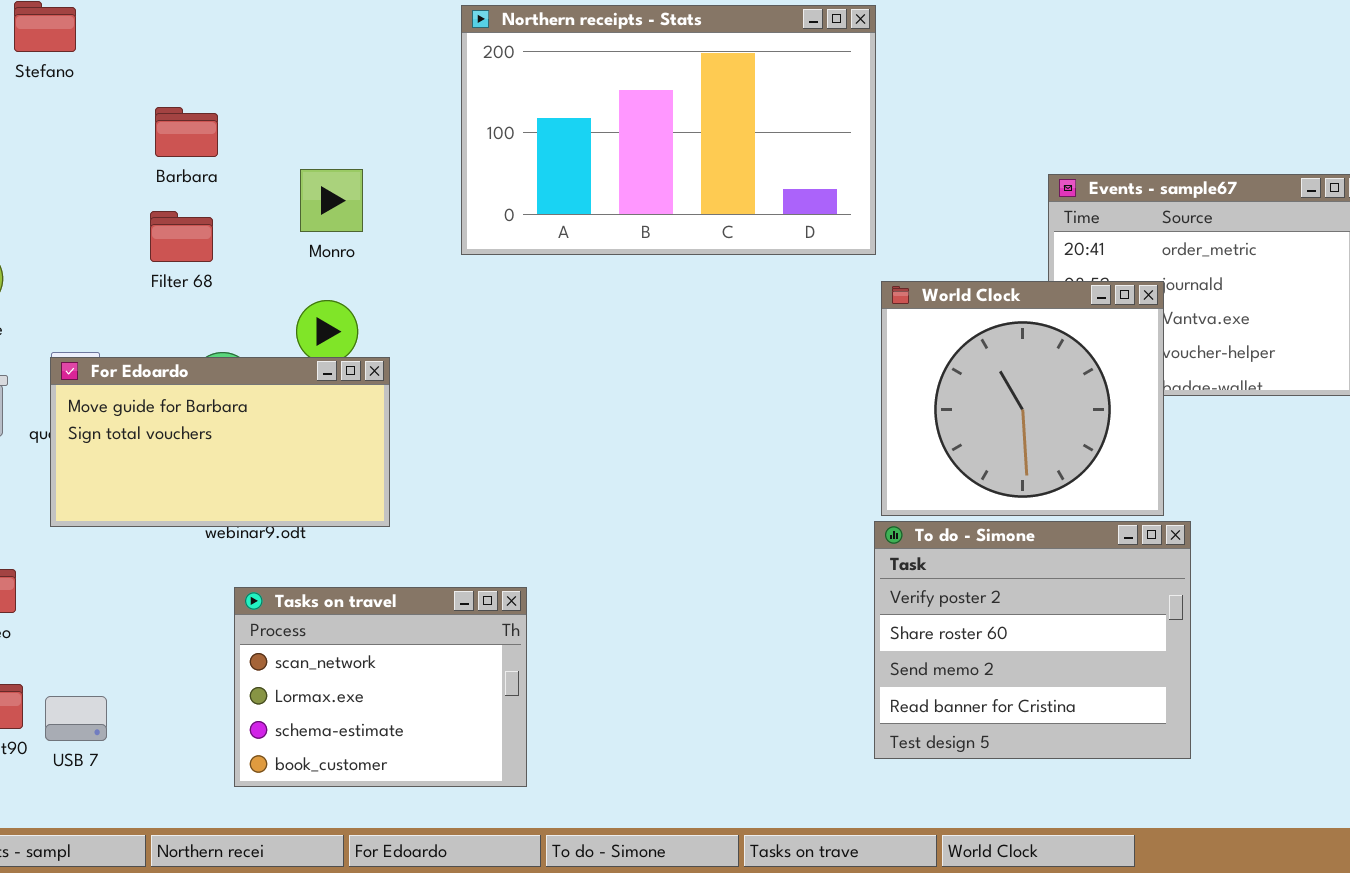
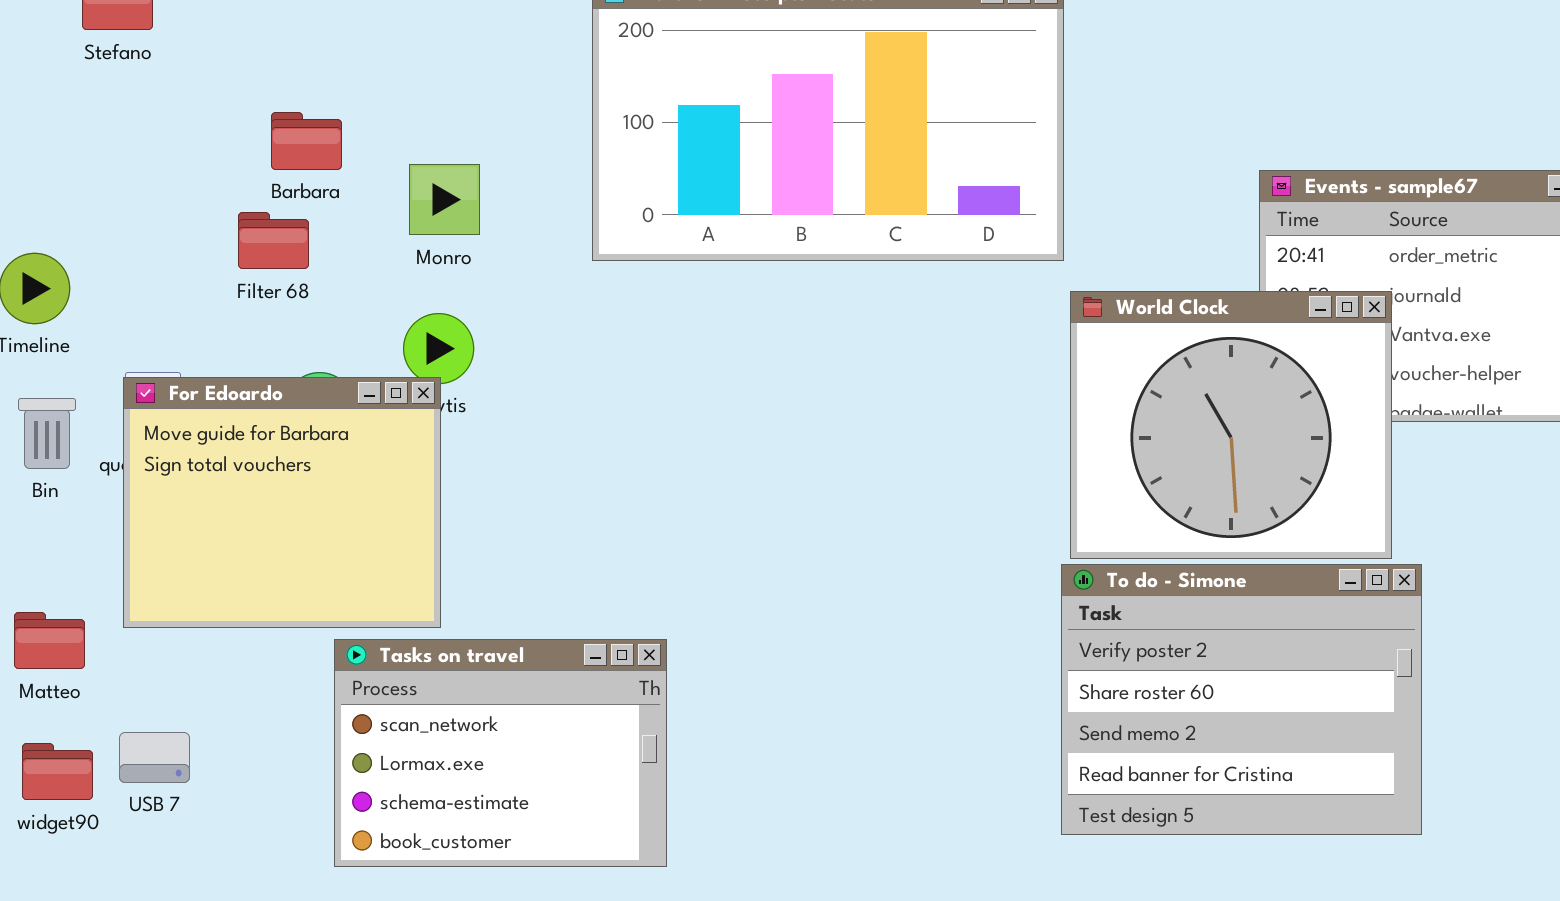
Barbara: [155,107,218,157] -> [271,112,342,170], moved
For Edoardo: [50,357,390,527] -> [123,377,441,628], resized
USB 7: [45,696,107,741] -> [119,732,190,783], moved

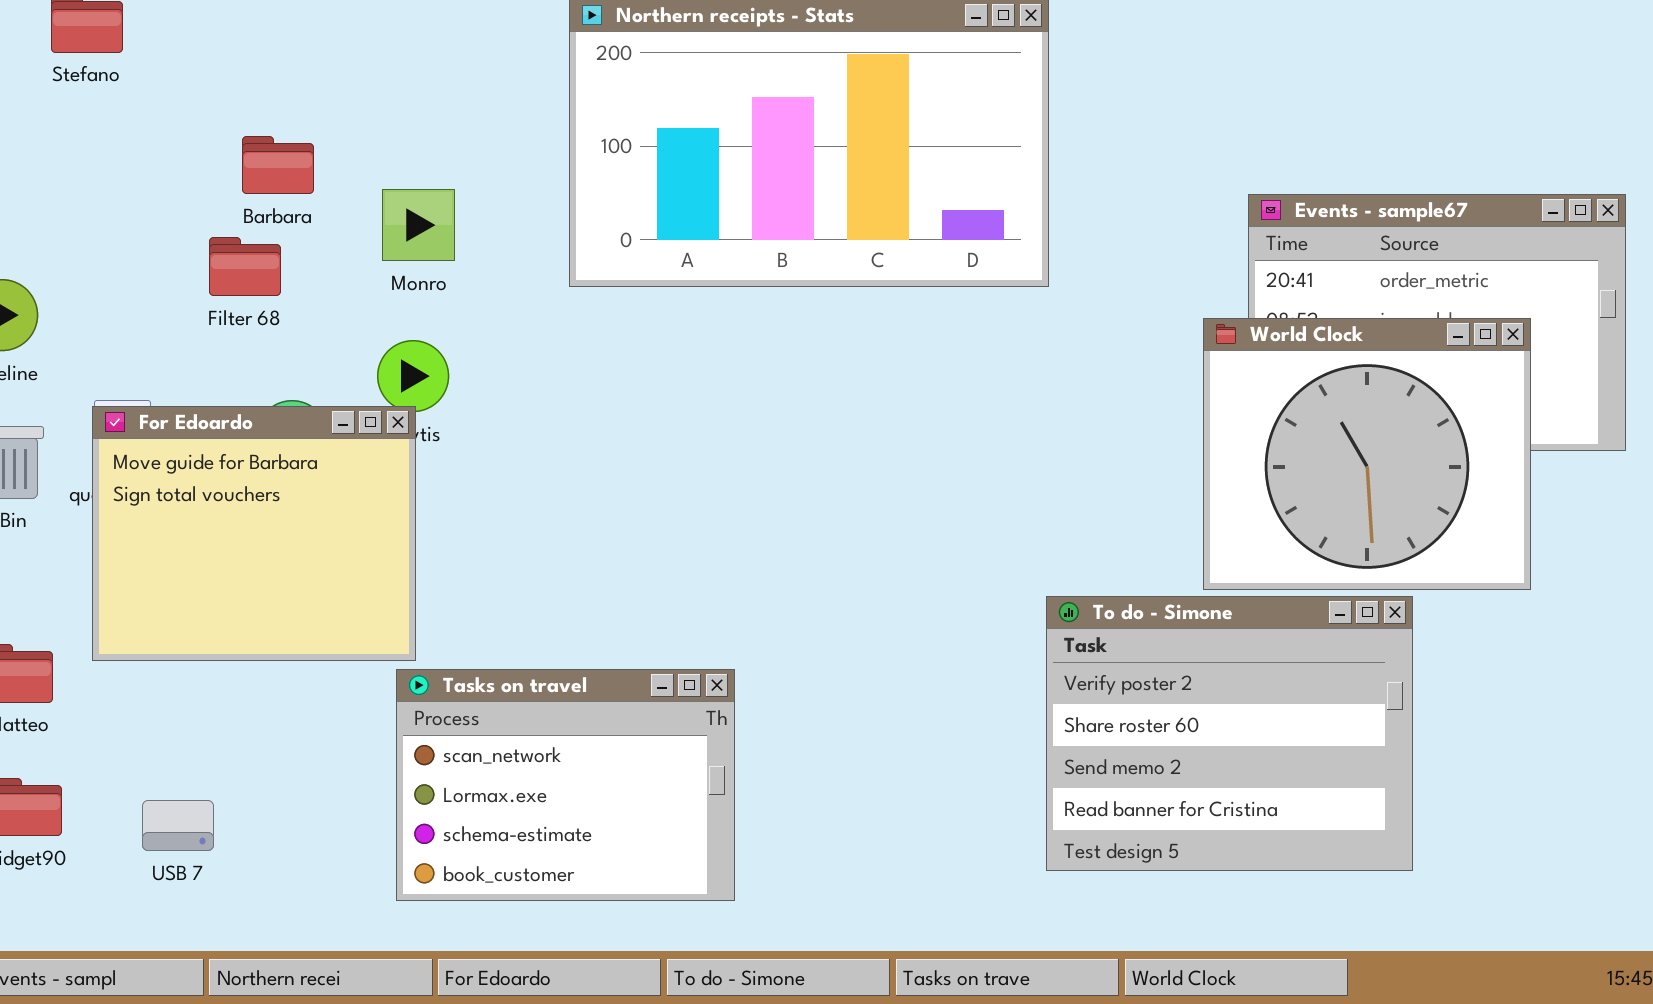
World Clock: [1070,291,1392,559] -> [1203,318,1531,590], moved
Tasks on travel: [334,639,667,867] -> [396,669,735,901], moved
USB 7: [119,732,190,783] -> [142,800,214,851], moved

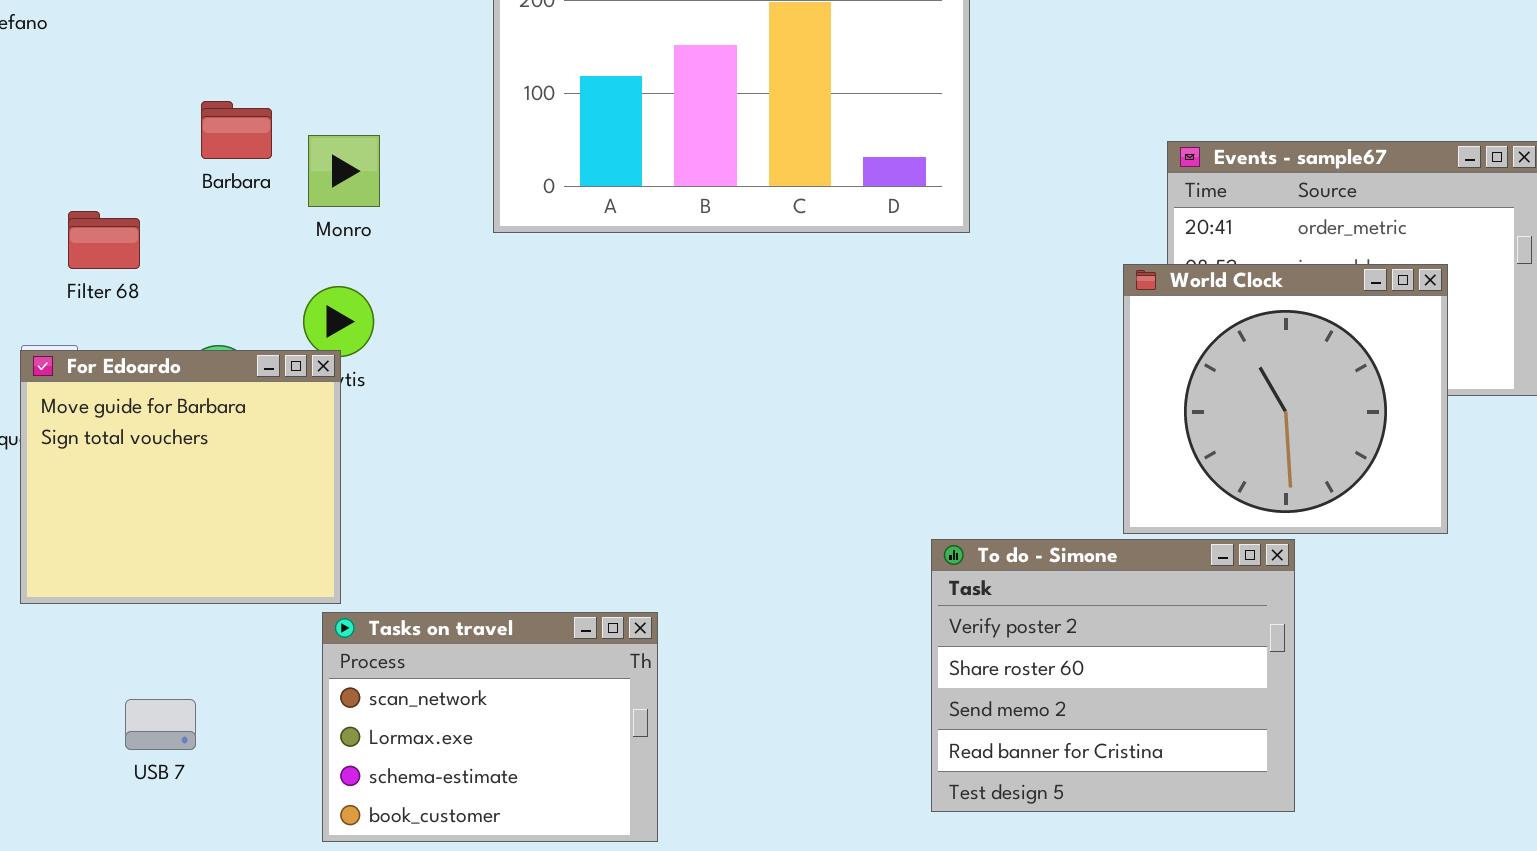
Barbara: [242,136,314,194] -> [201,101,272,159], moved
Filter 68: [209,237,281,296] -> [68,211,140,269], moved
To do - Simone: [1046,596,1413,871] -> [931,539,1295,812], moved
USB 7: [142,800,214,851] -> [125,699,196,750], moved

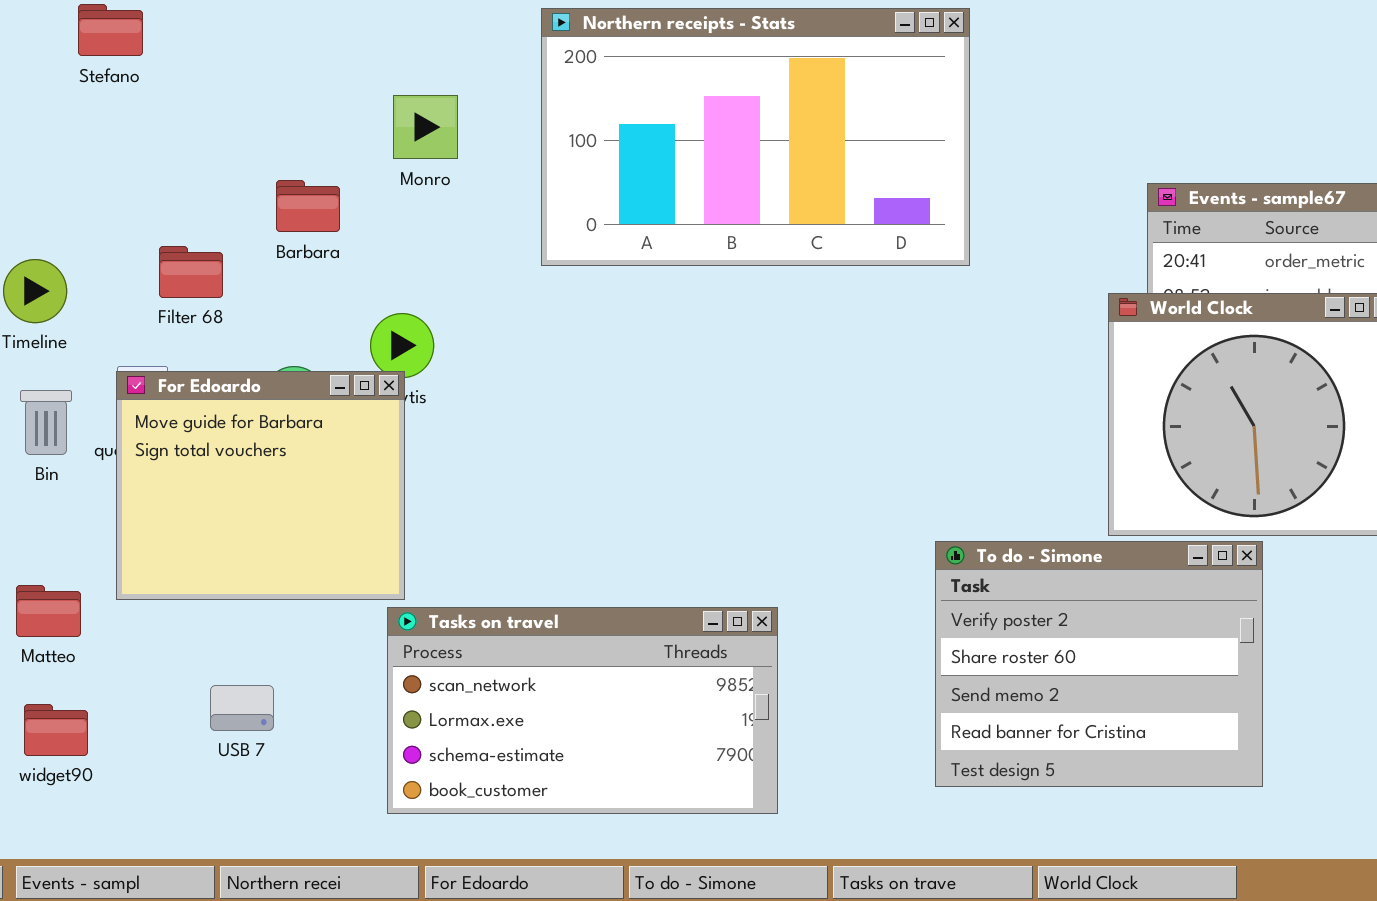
Barbara: [201,101,272,159] -> [276,180,340,232], moved
Monro: [308,135,380,207] -> [393,95,458,159], moved
Tasks on travel: [322,612,658,842] -> [387,607,778,814], resized

